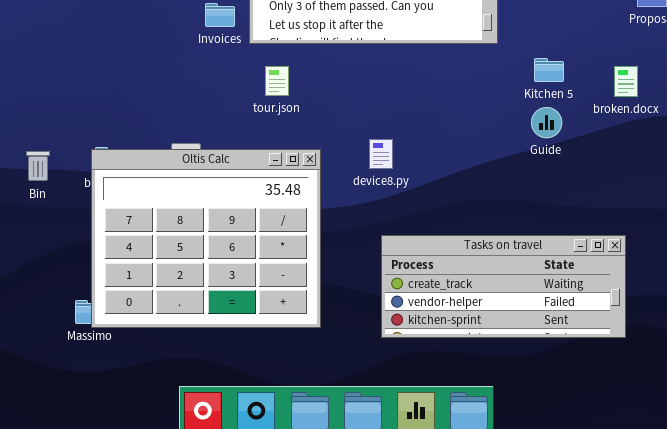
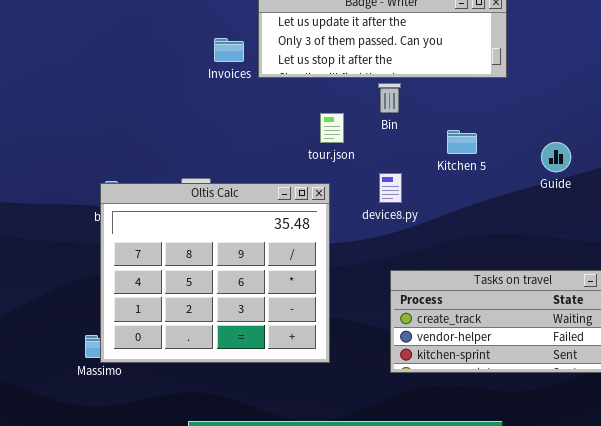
Kitchen 5: [534,58,564,82] -> [447,130,477,154], moved
tour.json: [265,66,289,96] -> [320,113,344,143], moved
Bin: [26,151,50,181] -> [378,83,401,113], moved

